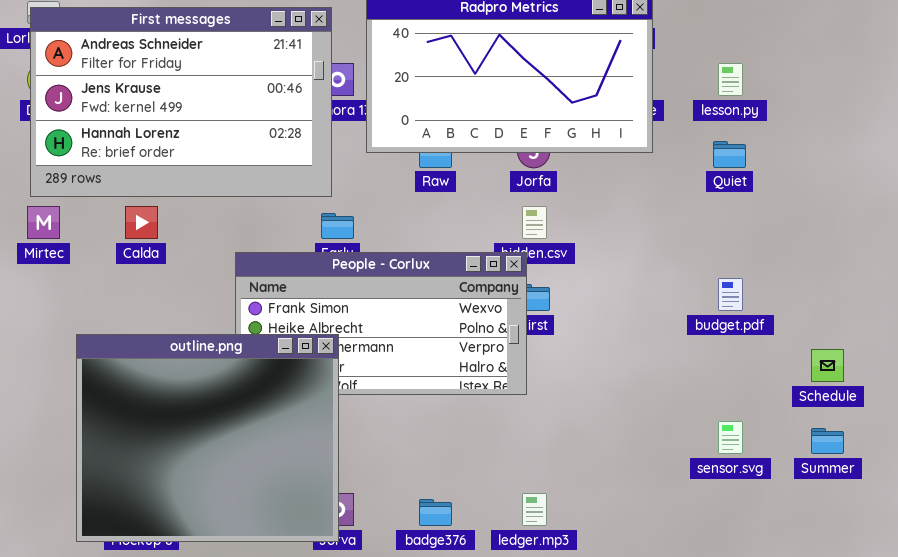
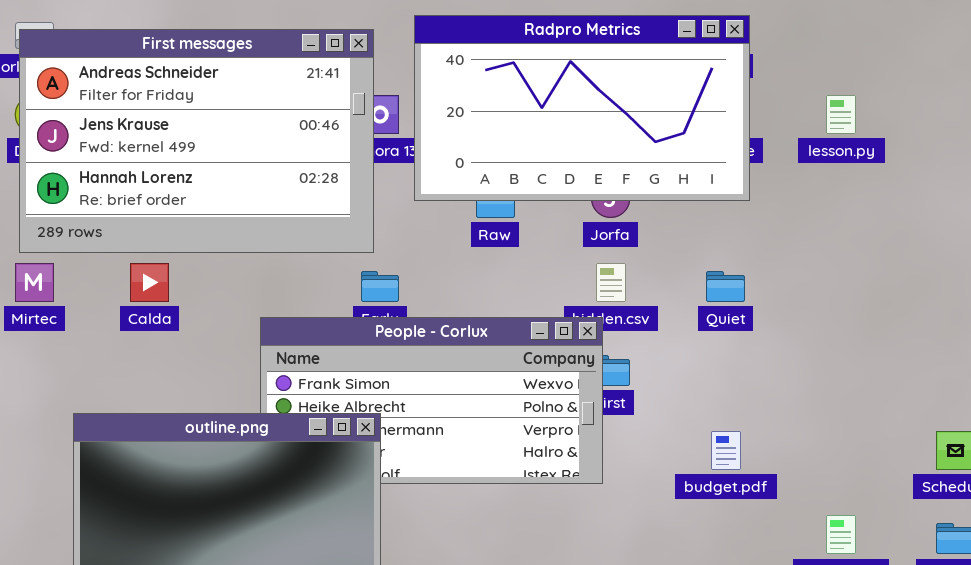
Quiet: [713,141,746,168] -> [706,271,745,302], moved
budget.pdf: [718,278,743,311] -> [711,431,741,470], moved

